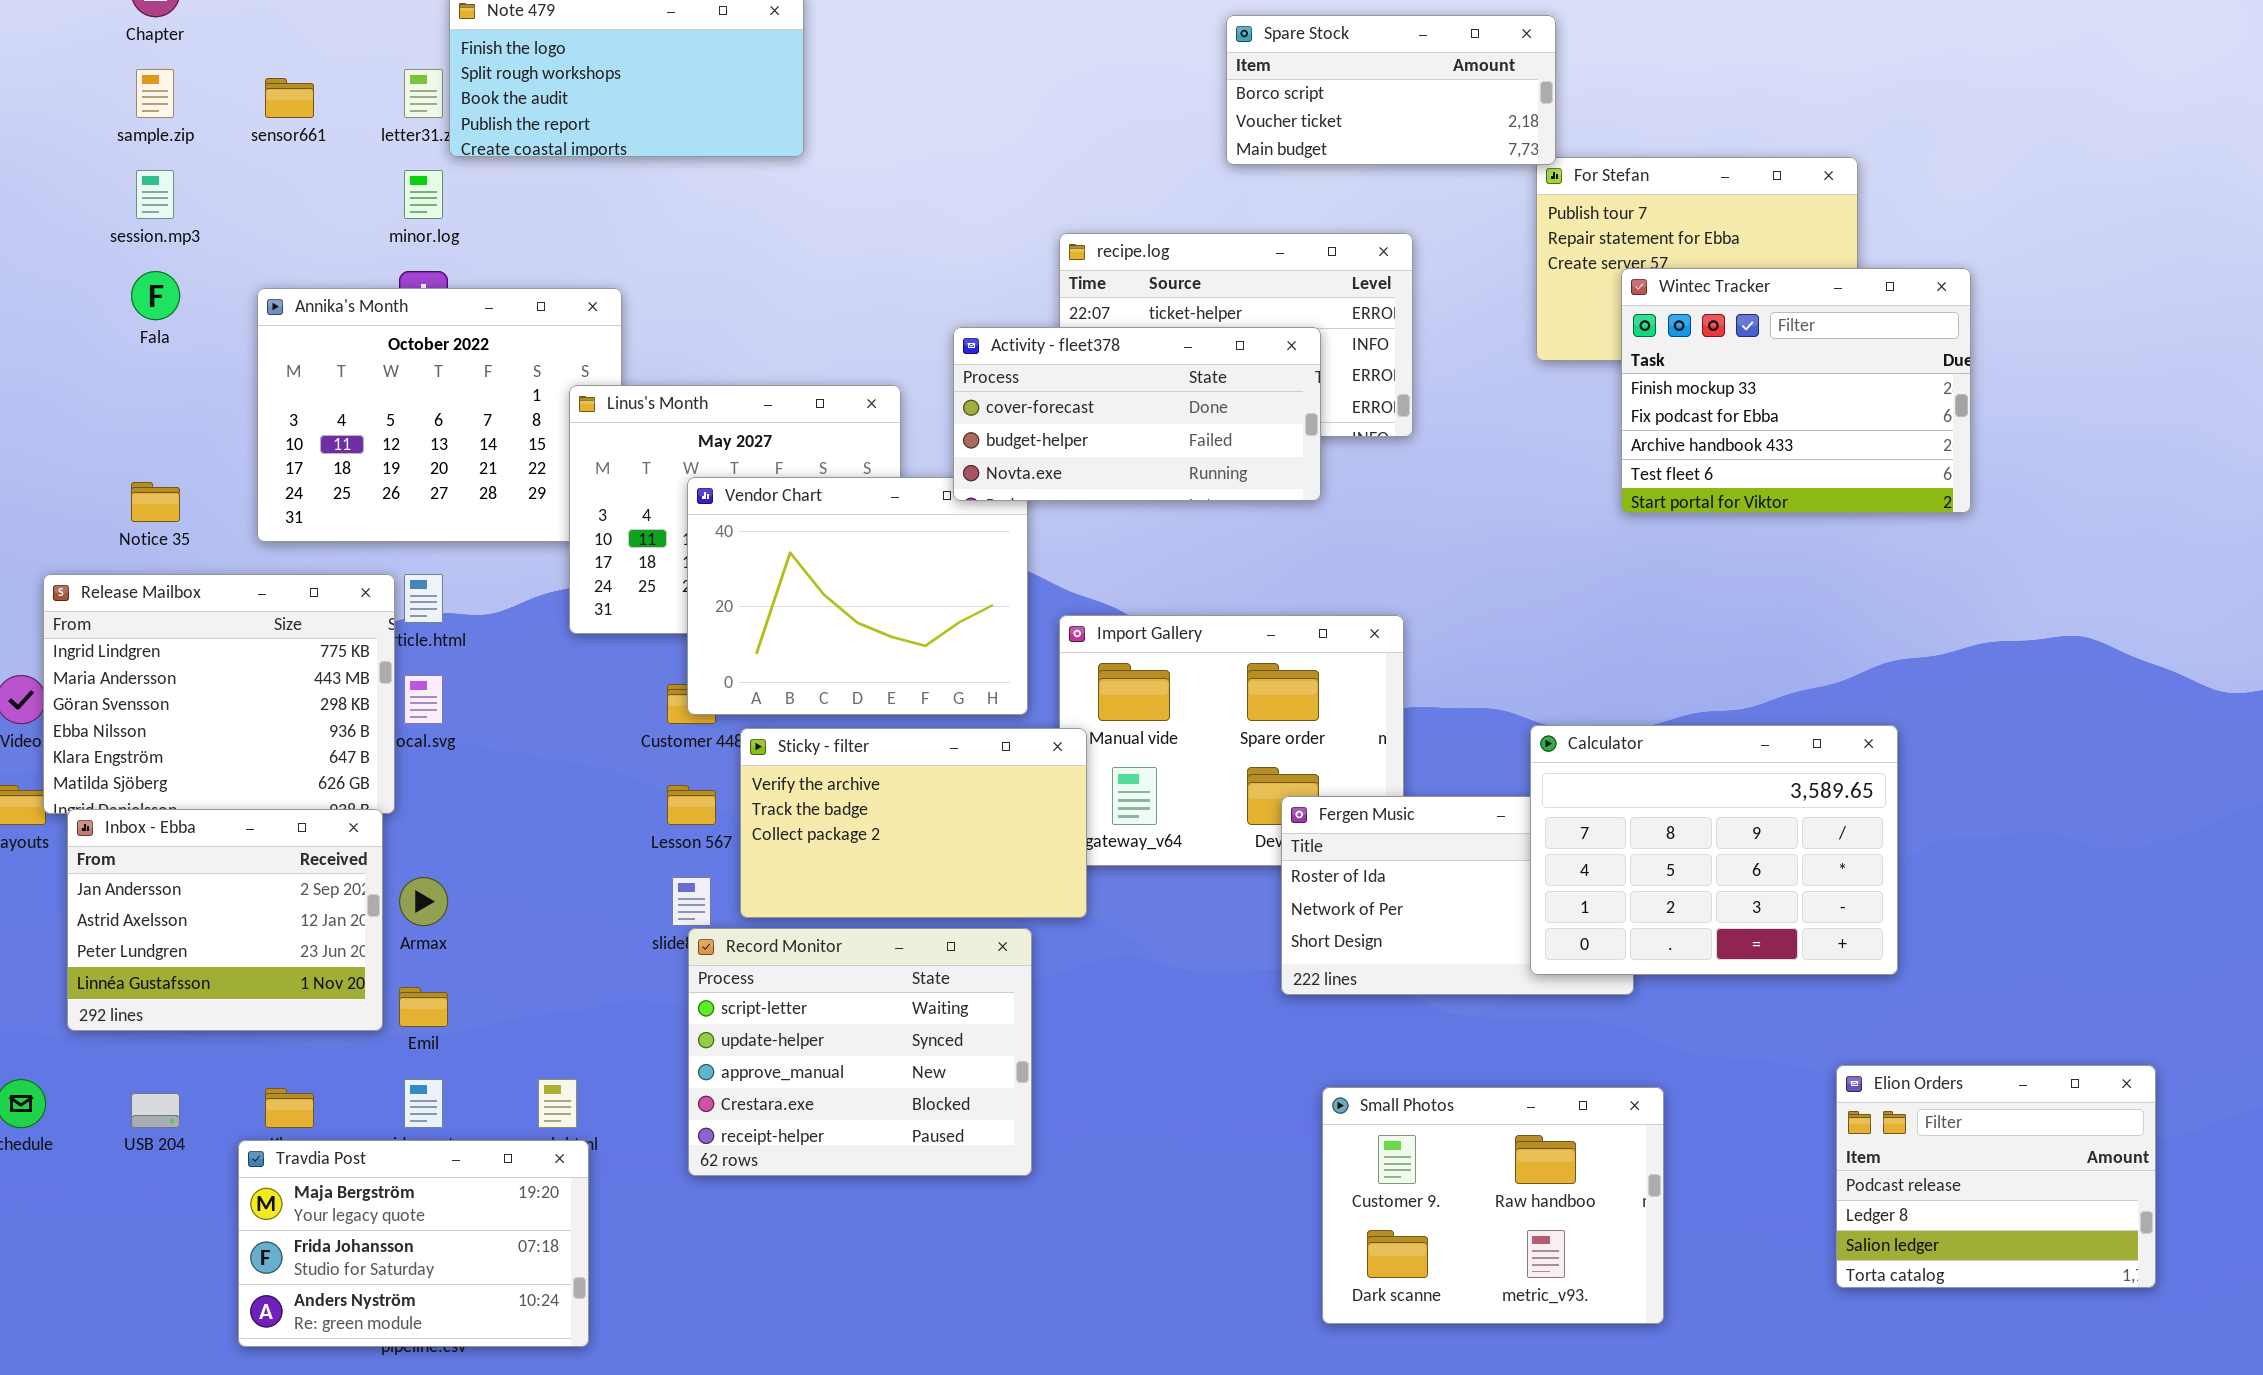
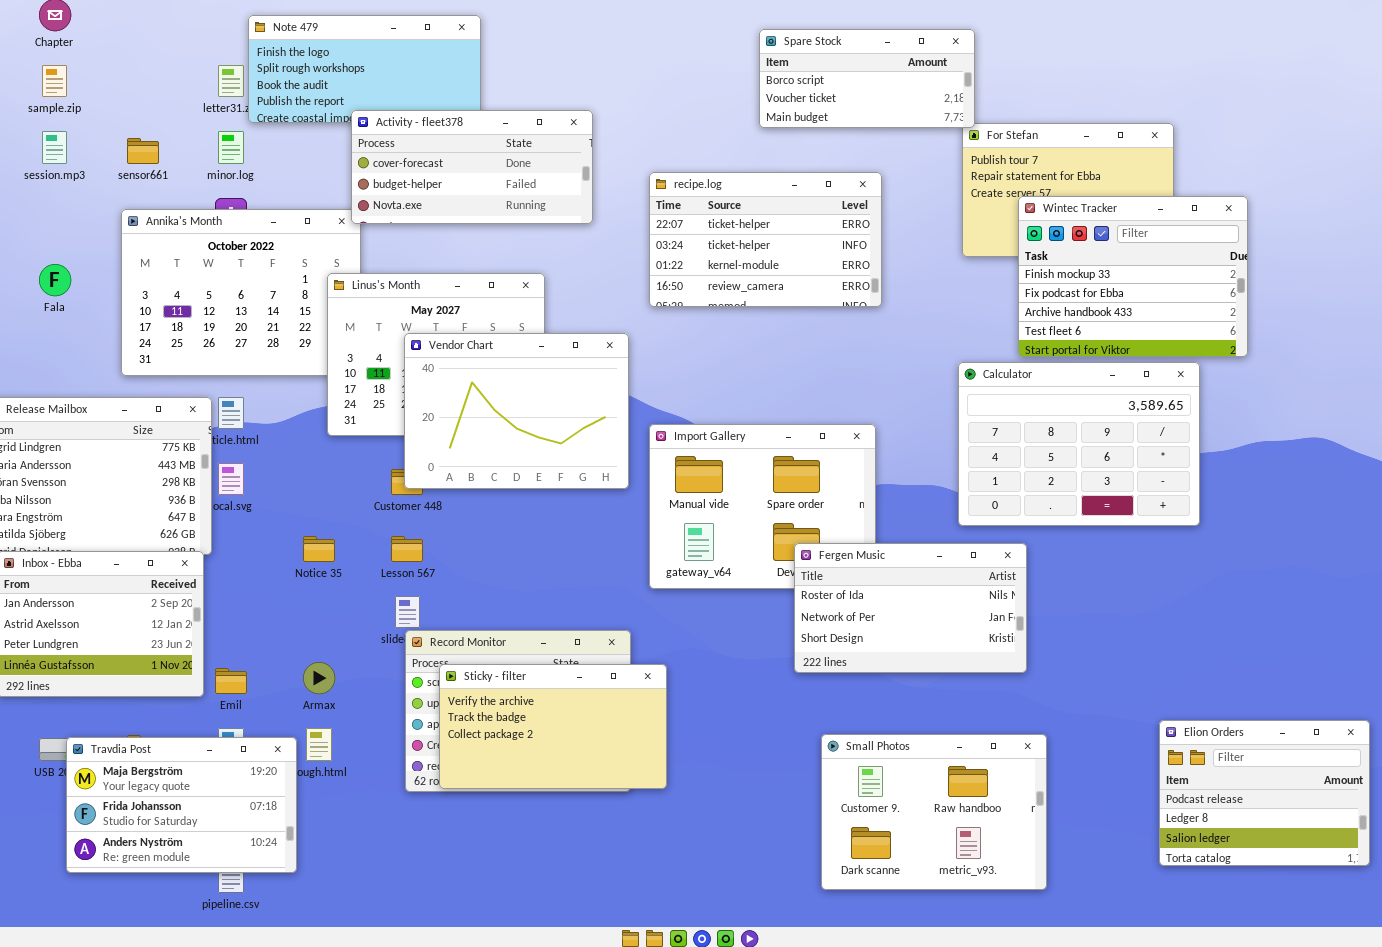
sensor661: [265,78,314,118] -> [127,138,159,164], moved
Fala: [131,271,180,320] -> [39,264,71,296], moved
Activity - fleet378: [953,327,1321,501] -> [351,110,593,224], moved
Notice 35: [131,482,180,522] -> [303,536,335,562], moved
Calculator: [1530,725,1898,975] -> [958,362,1200,526], moved
Sticky - filter: [740,728,1087,918] -> [439,664,667,789], moved
Armax: [399,877,448,926] -> [303,662,335,694], moved
Travdia Post: [238,1140,589,1347] -> [66,737,297,873], moved

